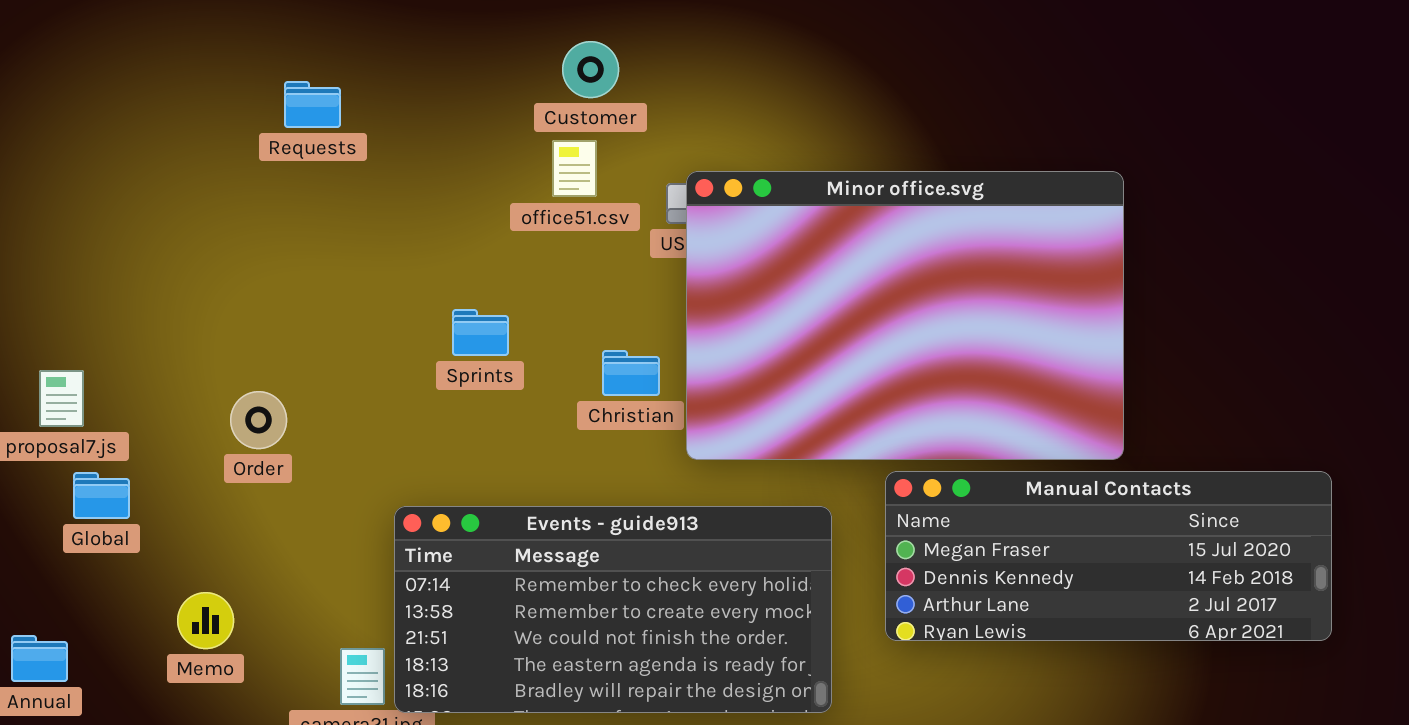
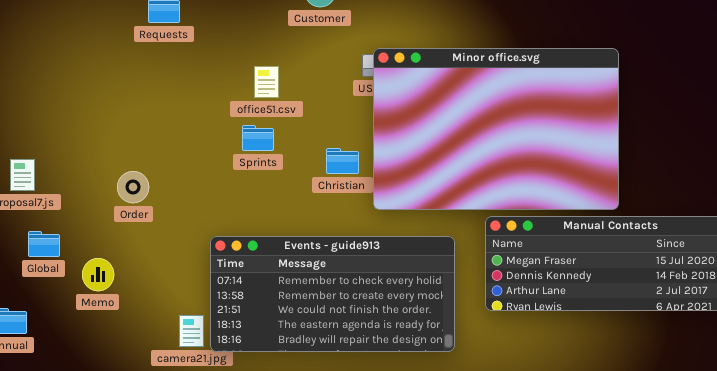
office51.csv: [552,140,597,197] -> [254,66,279,98], moved
Global: [73,472,130,519] -> [28,231,60,257], moved
Memo: [177,592,234,649] -> [82,258,114,291], moved

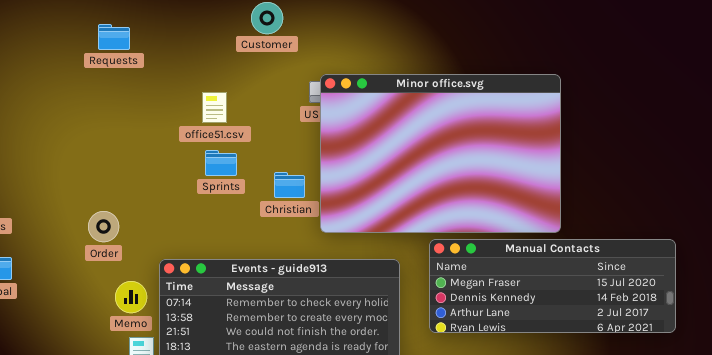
Sprints: [242,125,274,151] -> [205,150,237,176], moved
Order: [117,171,149,203] -> [88,211,119,242], moved
Memo: [82,258,114,291] -> [115,281,147,313], moved

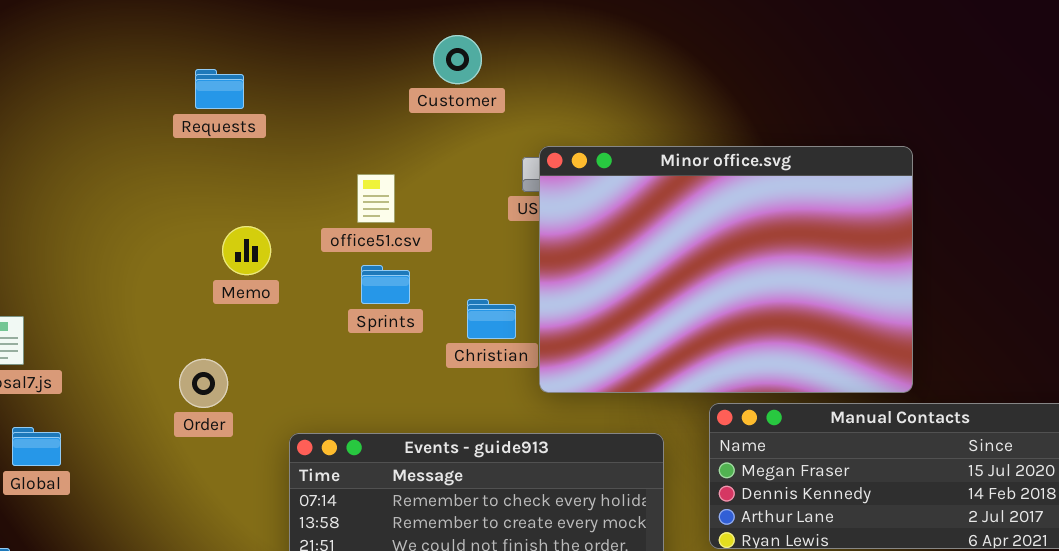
Memo: [115,281,147,313] -> [222,226,271,275], moved

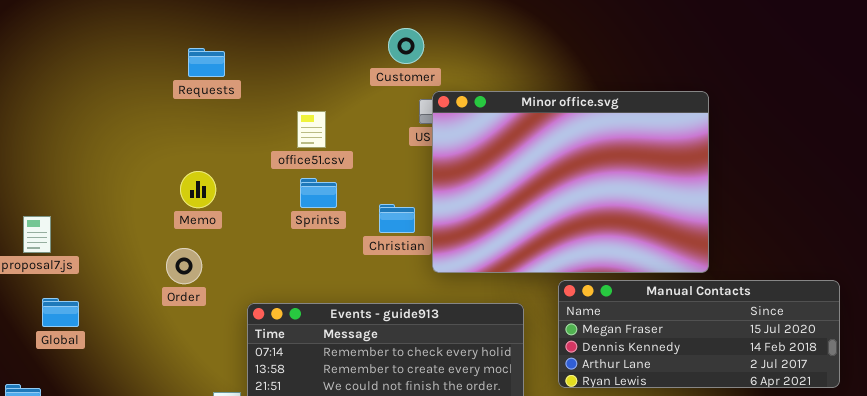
Customer: [433,35,482,84] -> [388,28,424,64], moved
Requests: [195,69,244,109] -> [188,48,225,77], moved
Memo: [222,226,271,275] -> [180,171,216,208], moved

